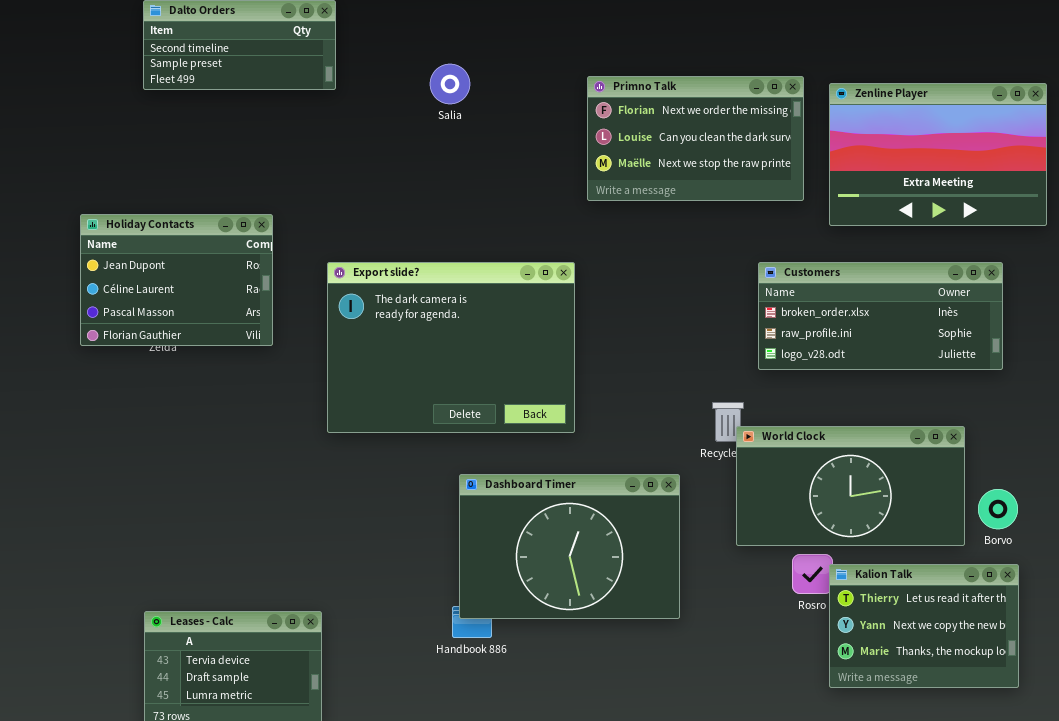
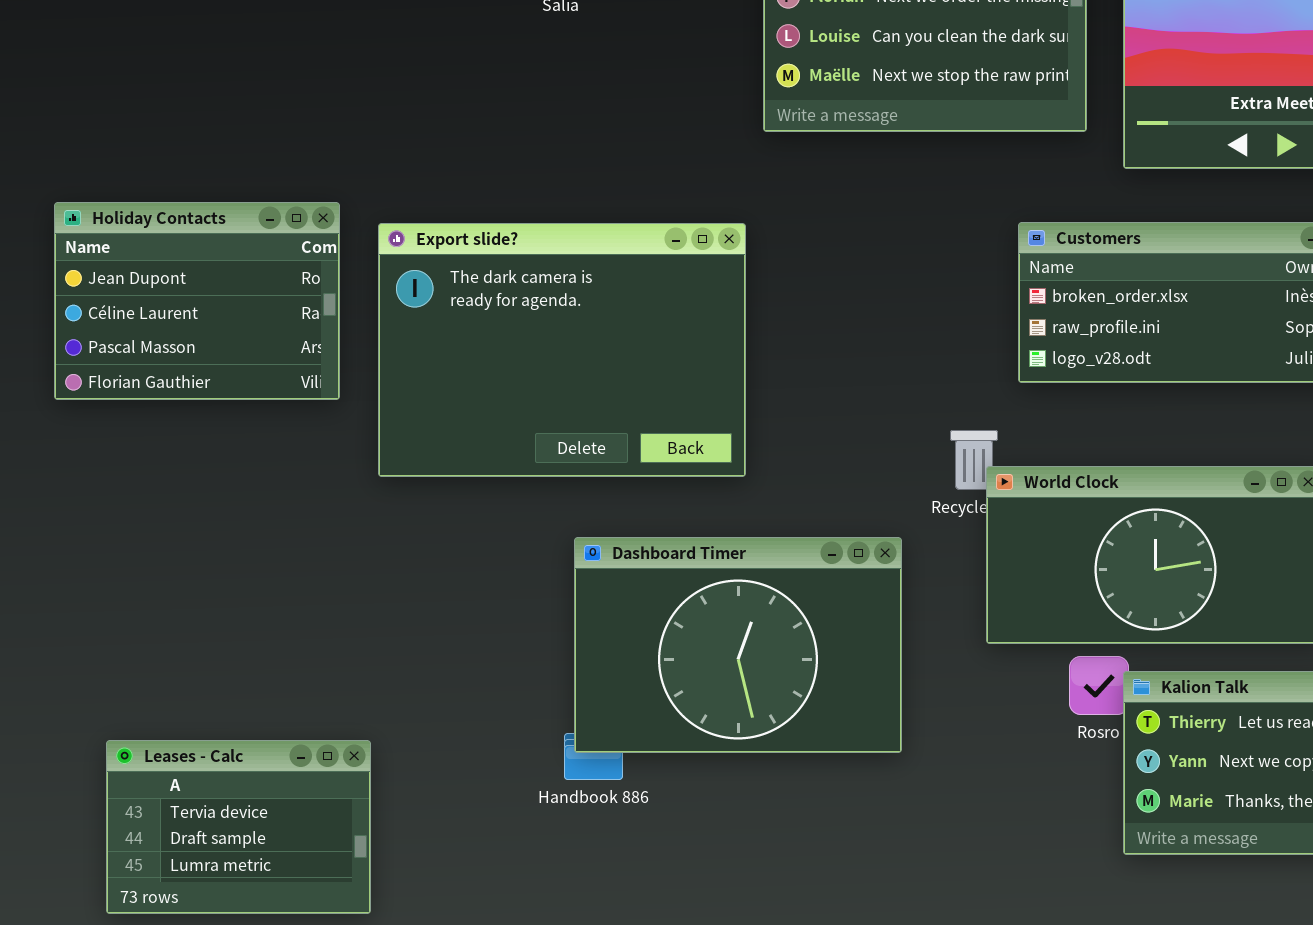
Holiday Contacts: [80,214,273,346] -> [54,202,340,400], moved

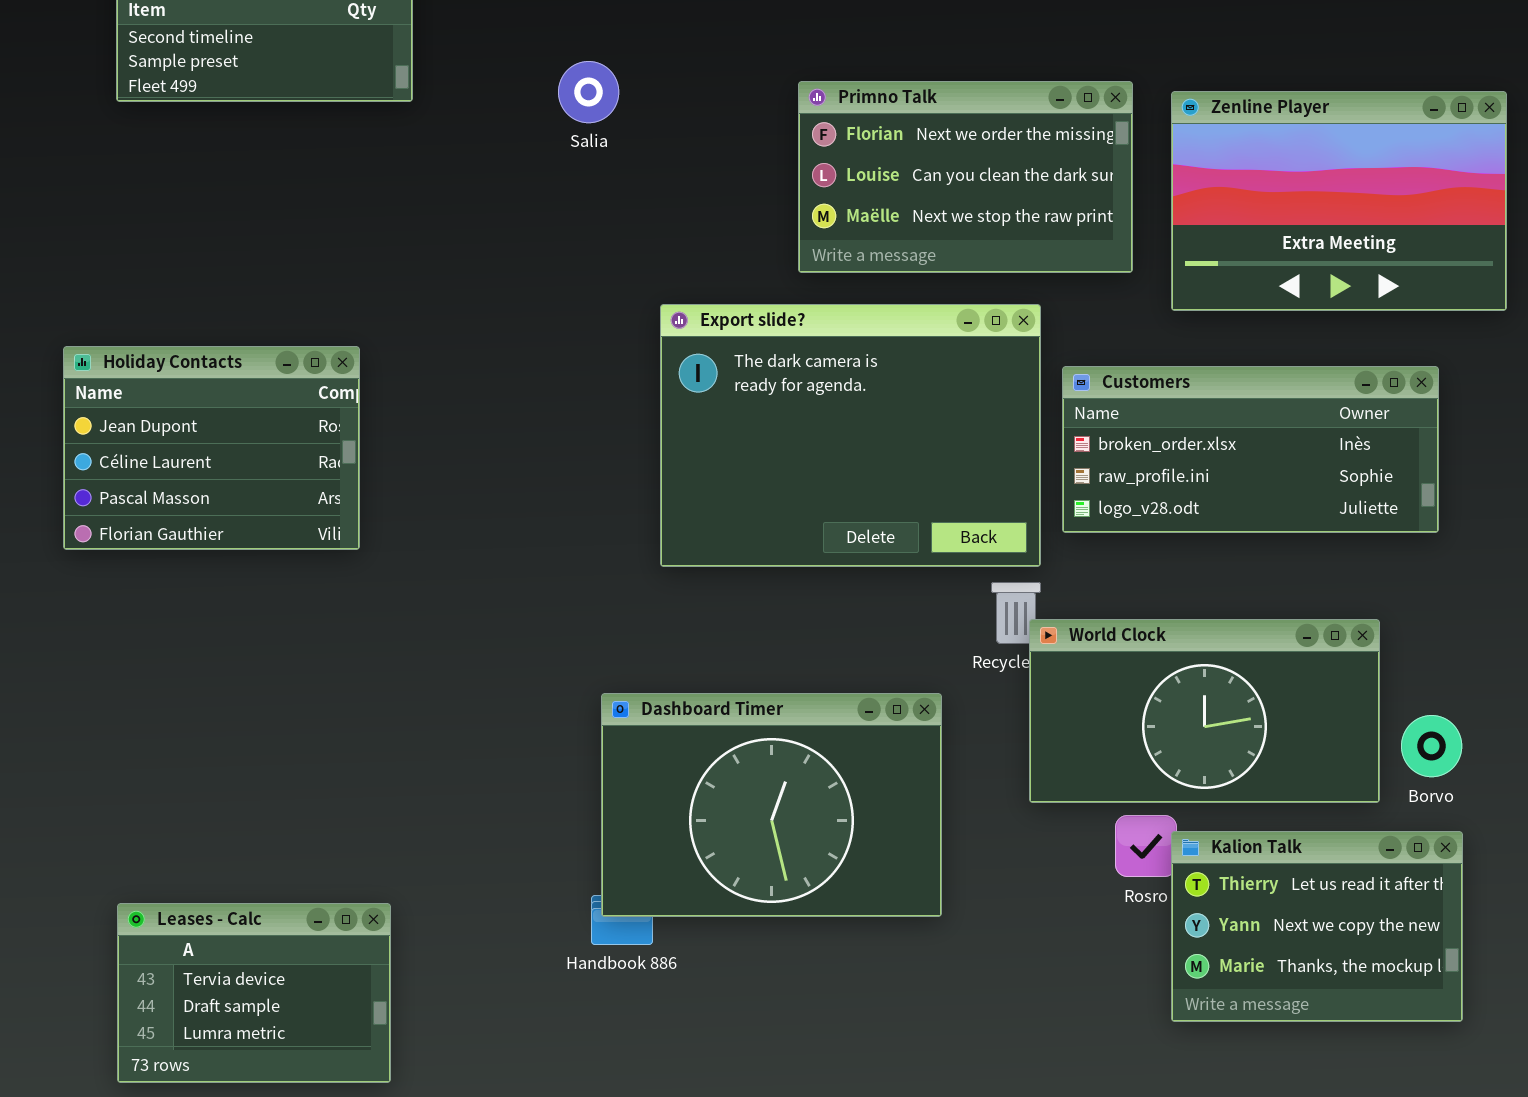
Export slide?: [378,223,746,477] -> [660,304,1041,567], moved

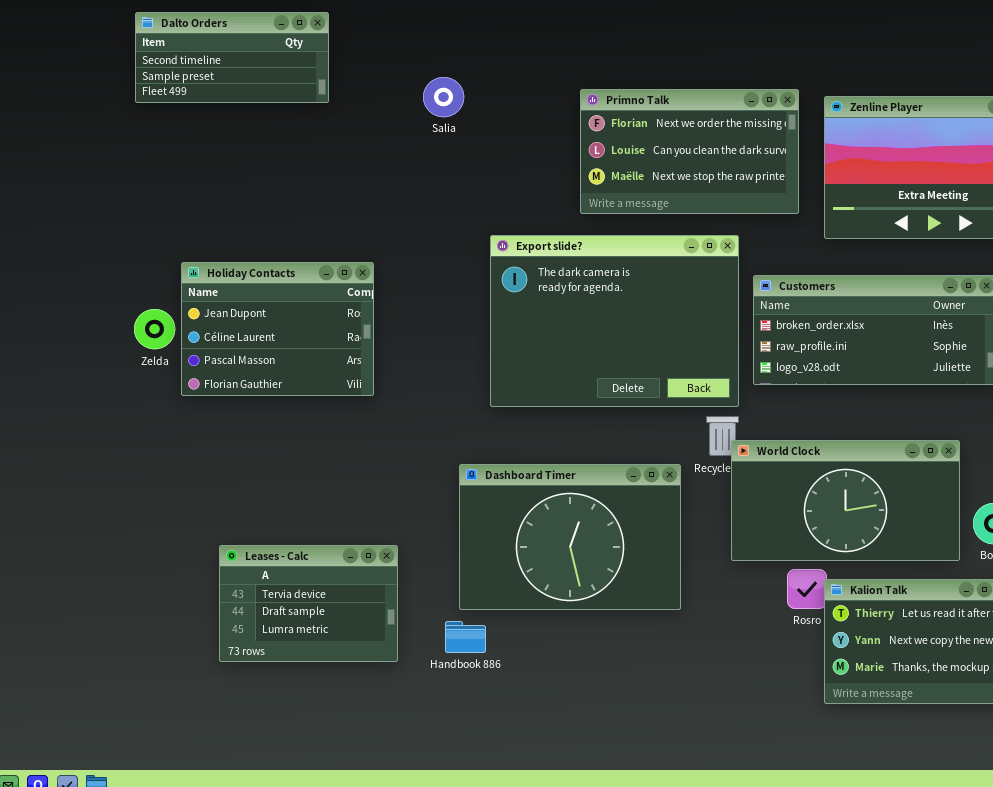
Holiday Contacts: [63,346,360,550] -> [181,262,374,396], moved
Dashboard Timer: [601,693,942,917] -> [459,464,681,610], moved
Leases - Calc: [117,903,391,1083] -> [219,545,398,662], moved

